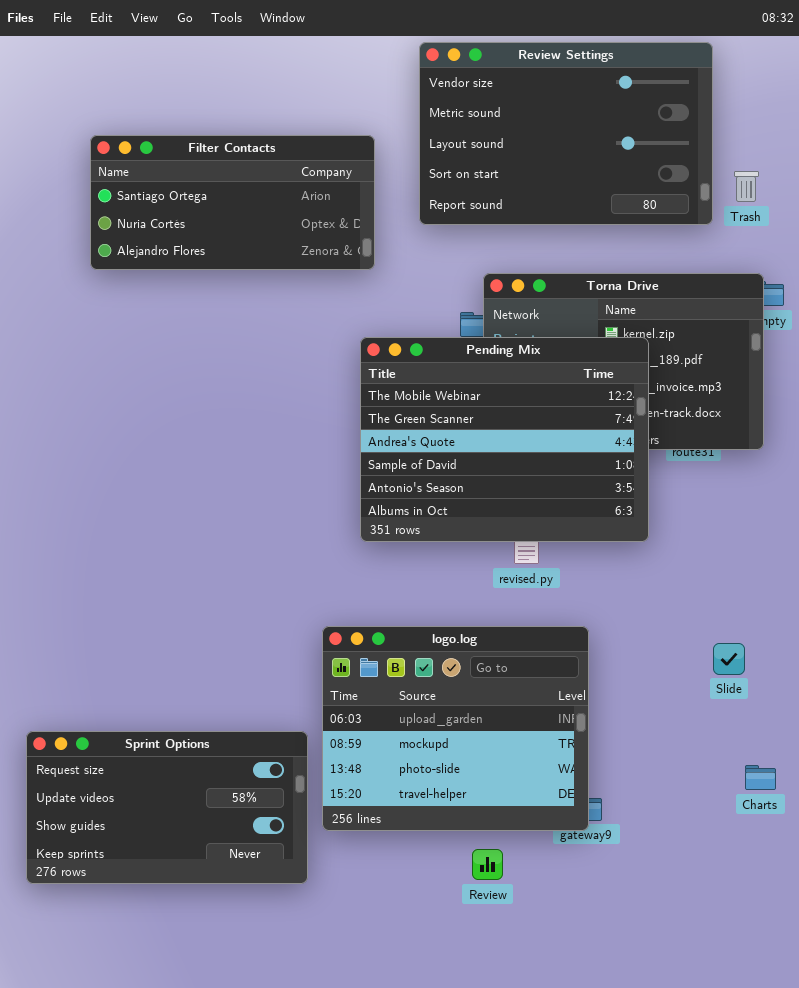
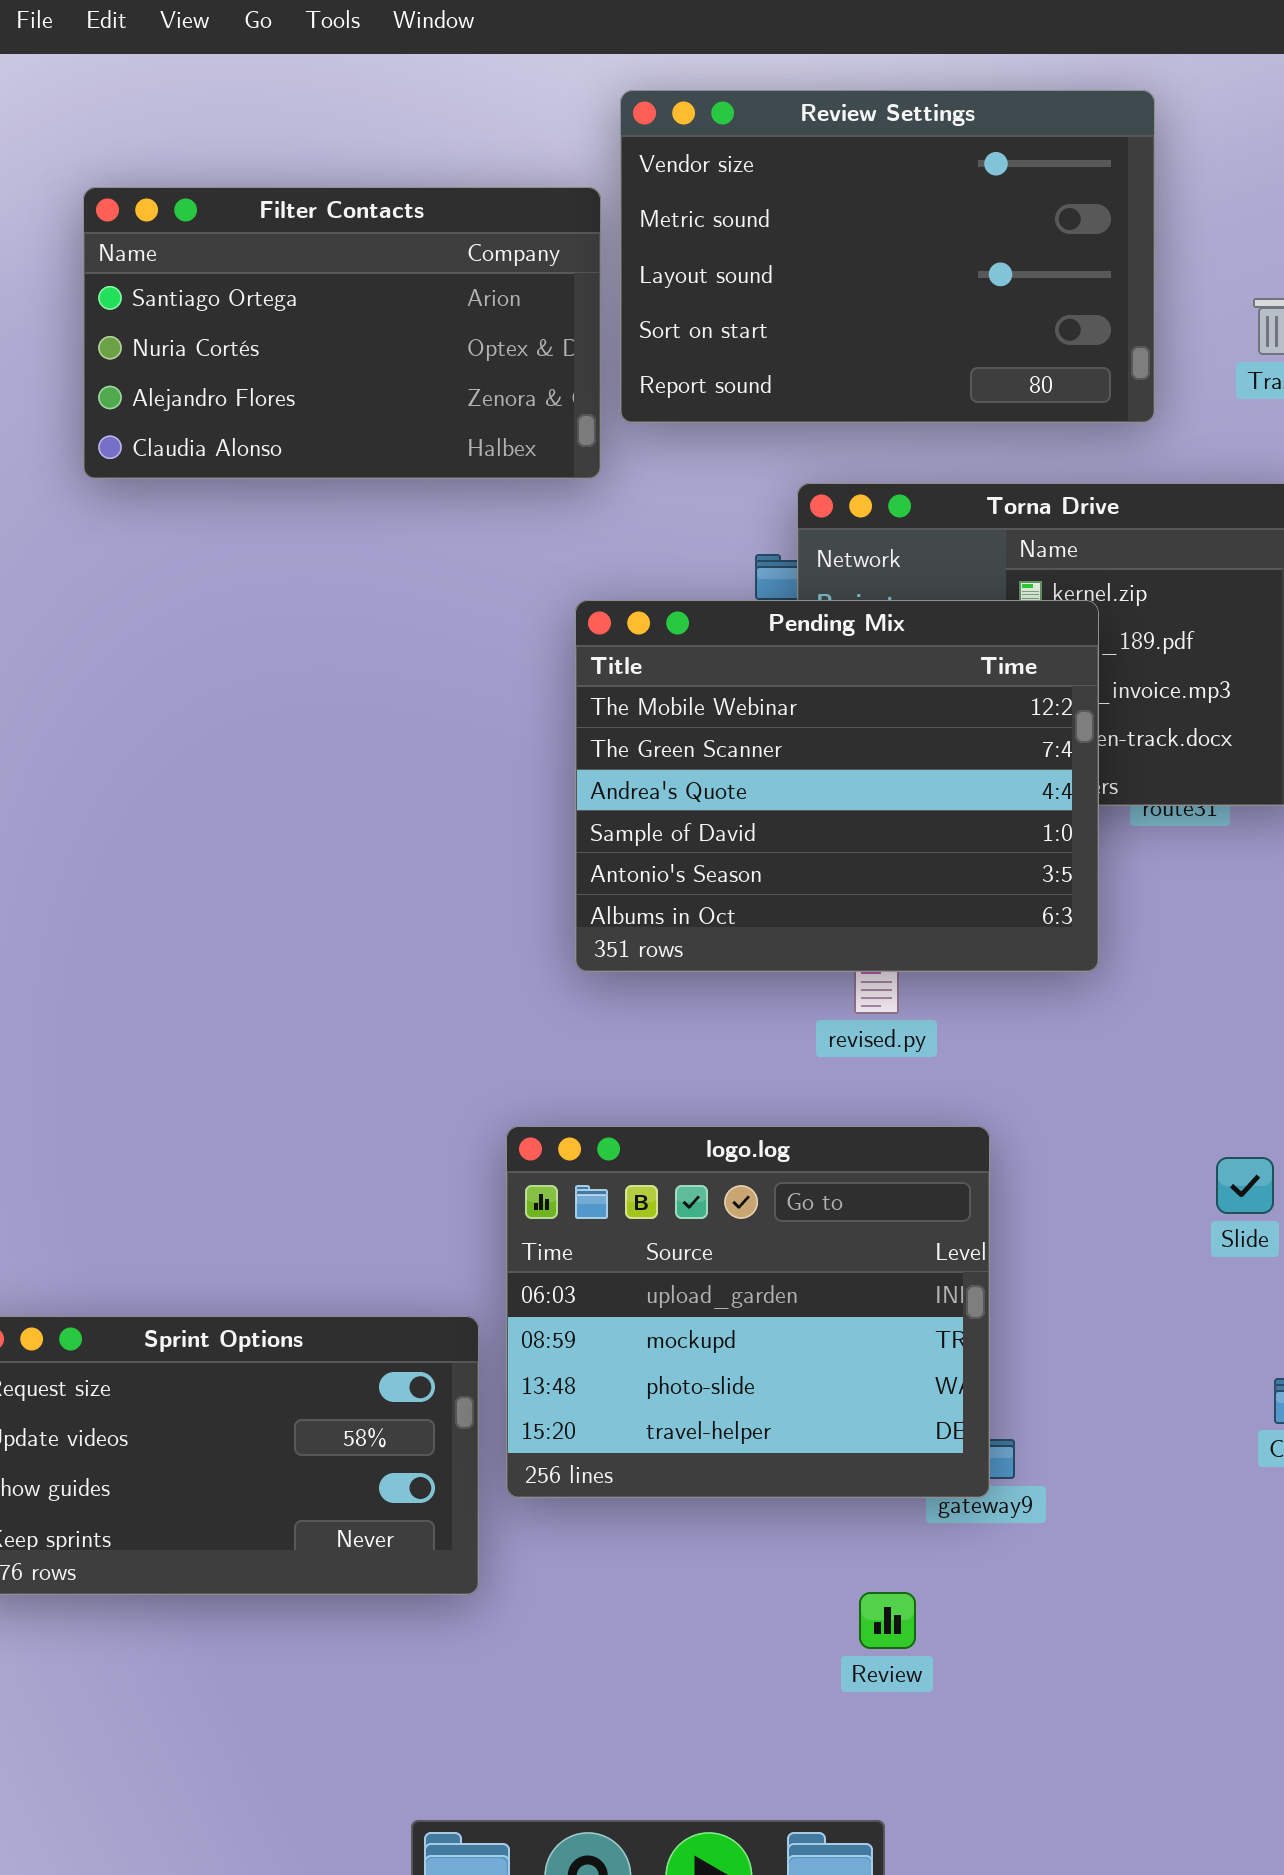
Review Settings: [419,42,713,225] -> [620,90,1155,423], moved
Filter Contacts: [90,135,375,270] -> [83,187,601,479], resized
Review: [472,849,503,880] -> [859,1592,916,1649], moved

